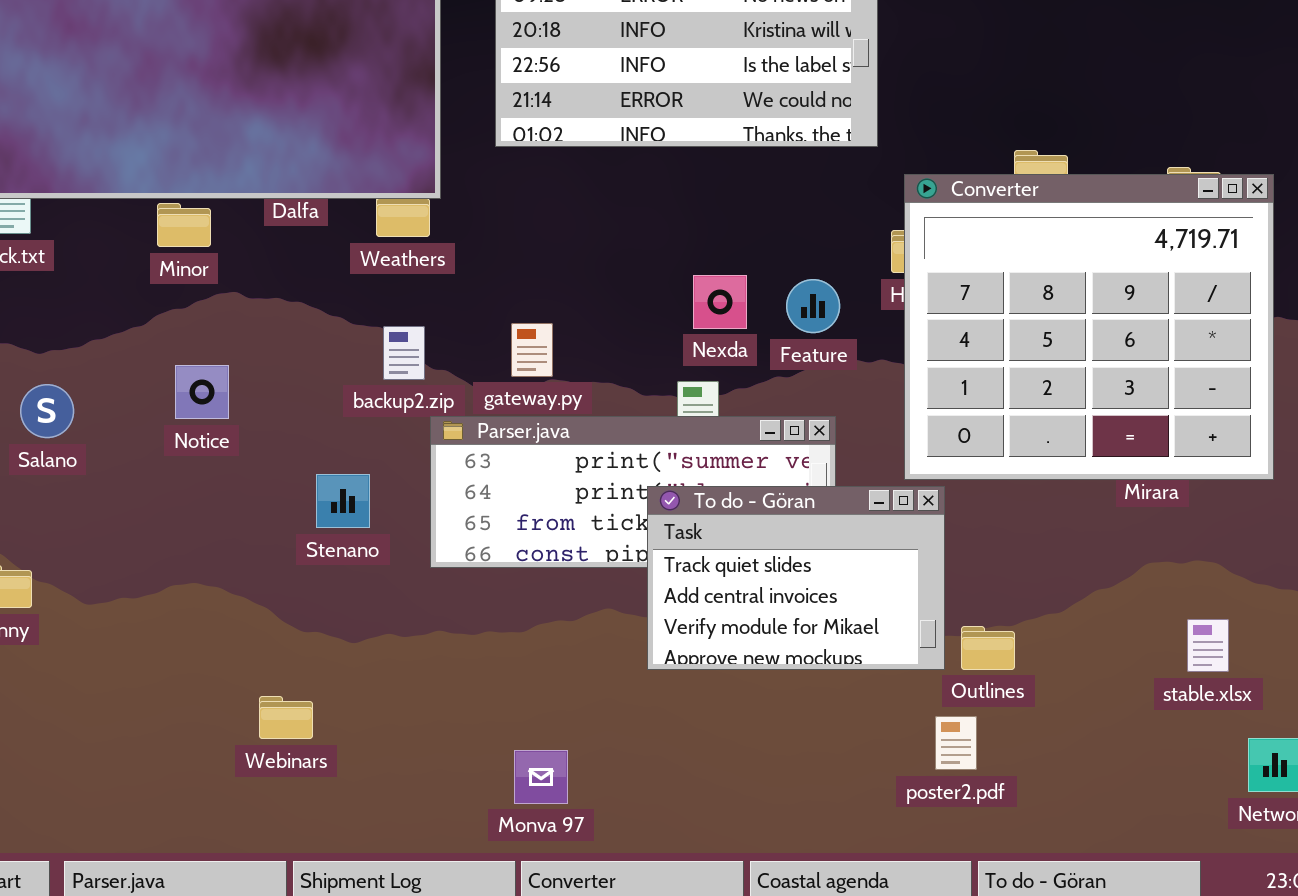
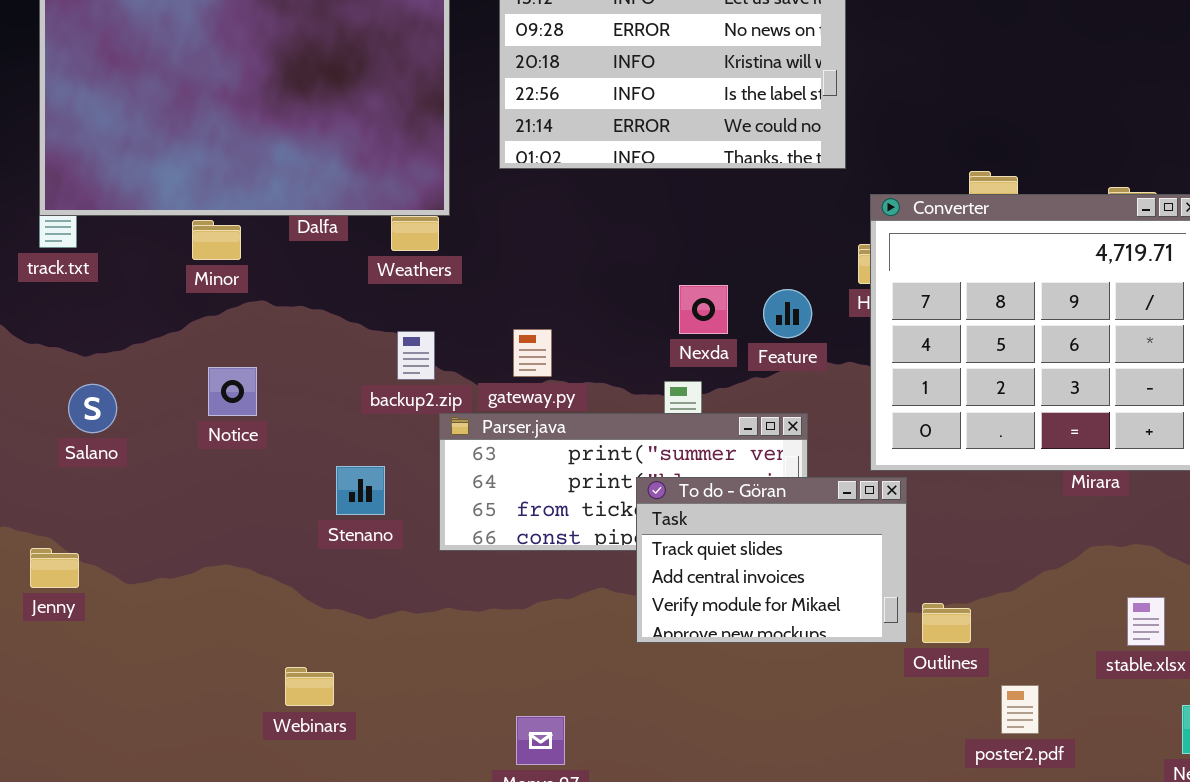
poster2.pdf: [935,716,977,770] -> [1001,685,1039,734], moved

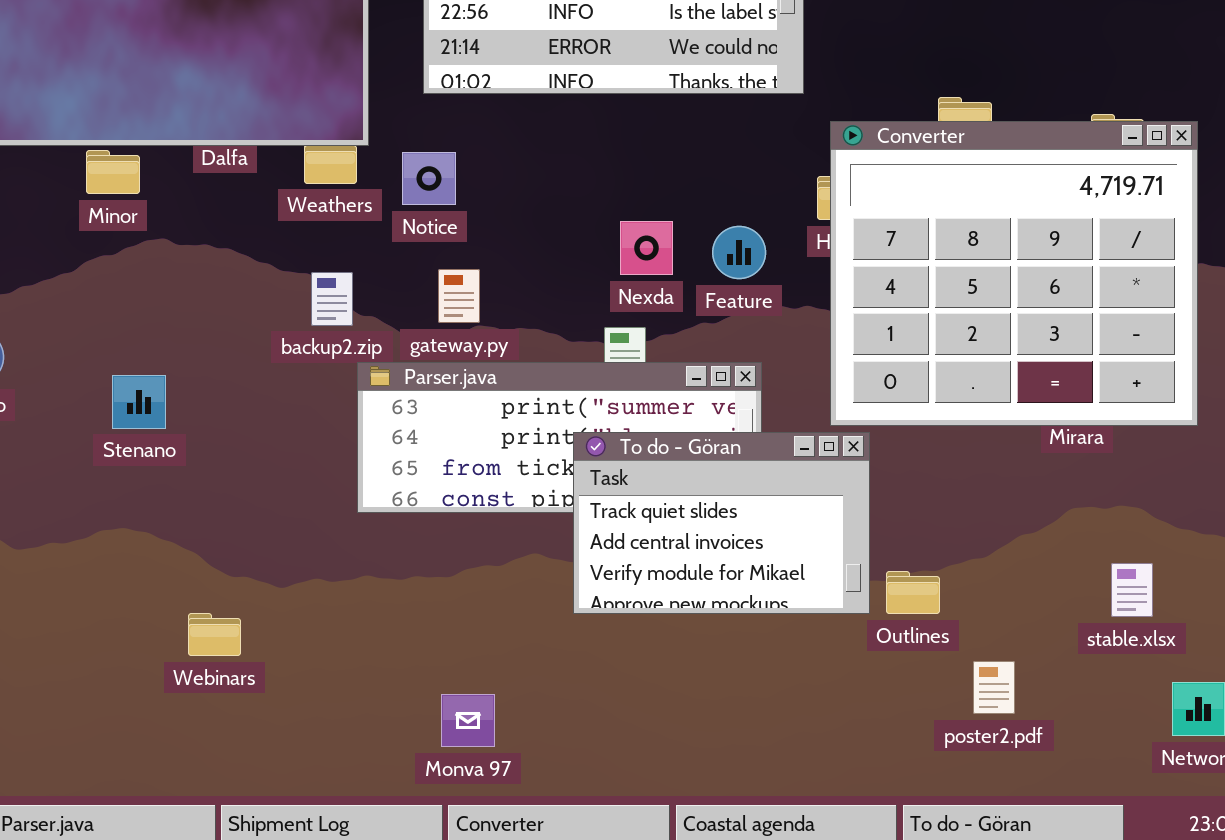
Notice: [208,367,257,416] -> [402,152,456,205], moved
Stenano: [336,466,385,515] -> [112,375,166,429], moved
Webinars: [285,667,334,706] -> [188,613,241,656], moved

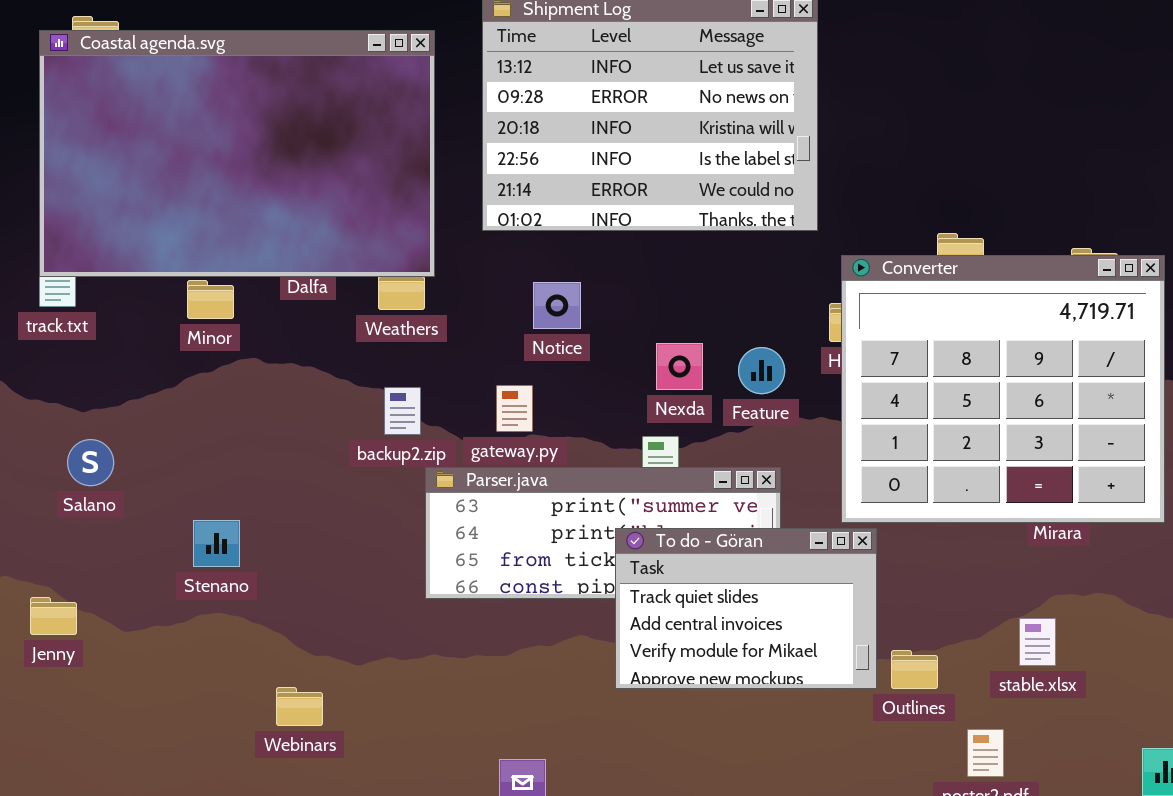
Notice: [402,152,456,205] -> [533,282,581,329], moved
Stenano: [112,375,166,429] -> [193,520,240,567], moved
stable.xlsx: [1111,563,1153,617] -> [1019,618,1056,666], moved

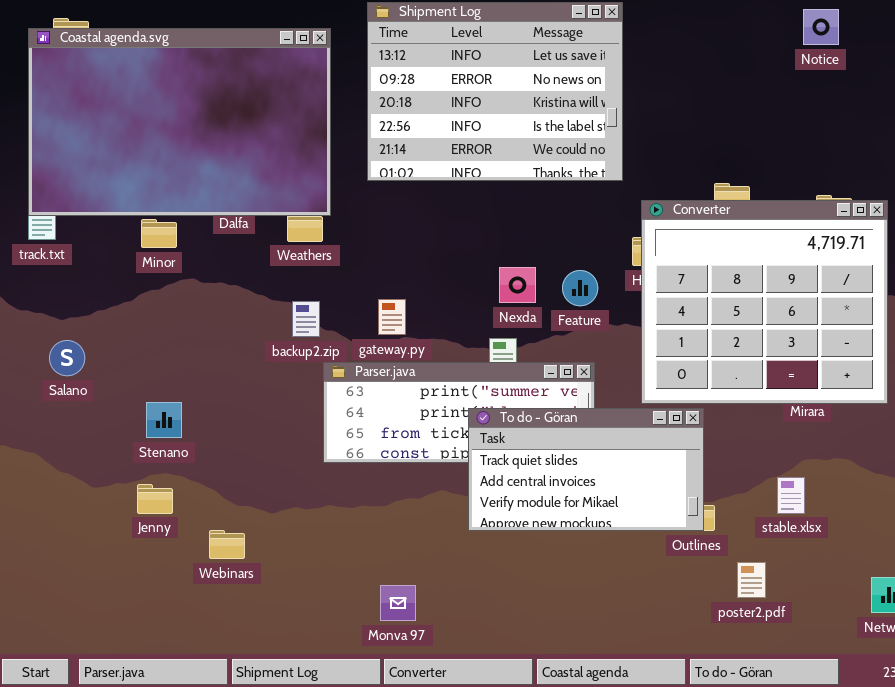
Notice: [533,282,581,329] -> [803,9,839,45], moved
To do - Göran: [615,528,877,689] -> [468,408,704,531], resized
Jenny: [30,597,77,635] -> [137,484,173,514], moved

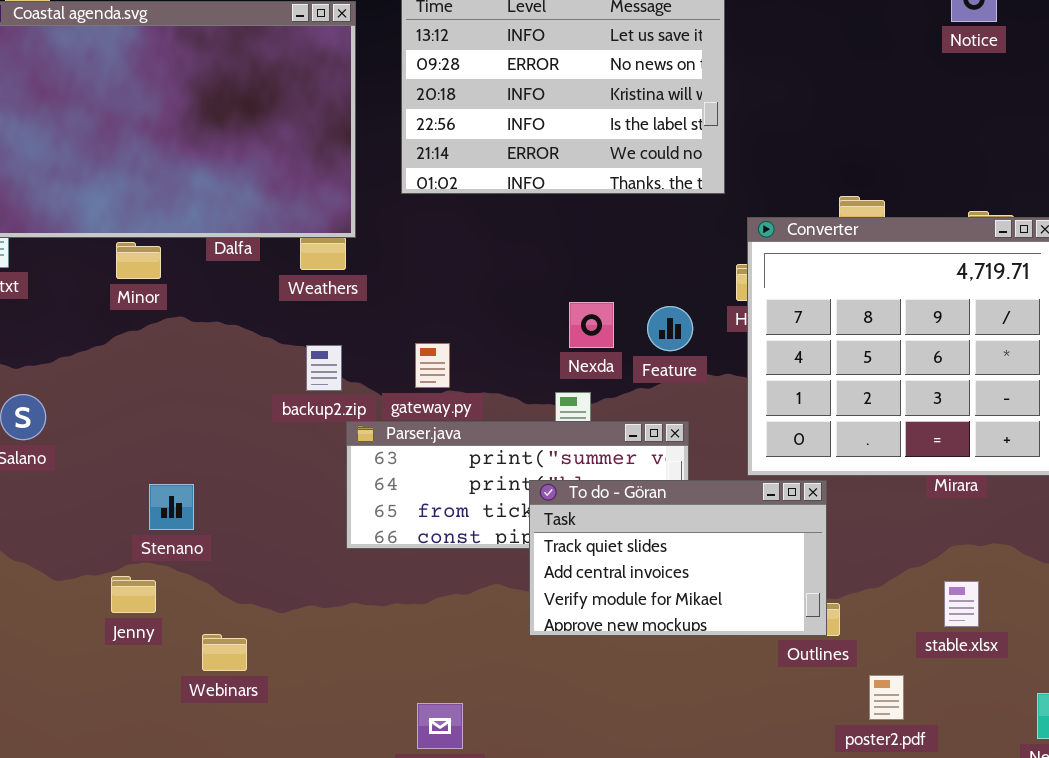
Stenano: [146,402,182,438] -> [149,484,194,530], moved
stable.xlsx: [777,477,805,514] -> [944,581,979,627], moved

